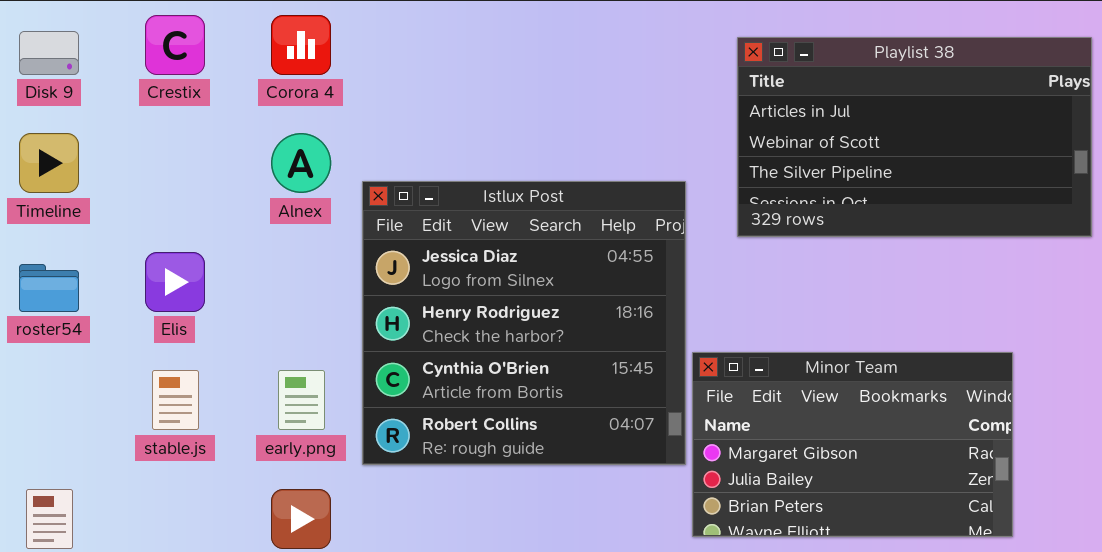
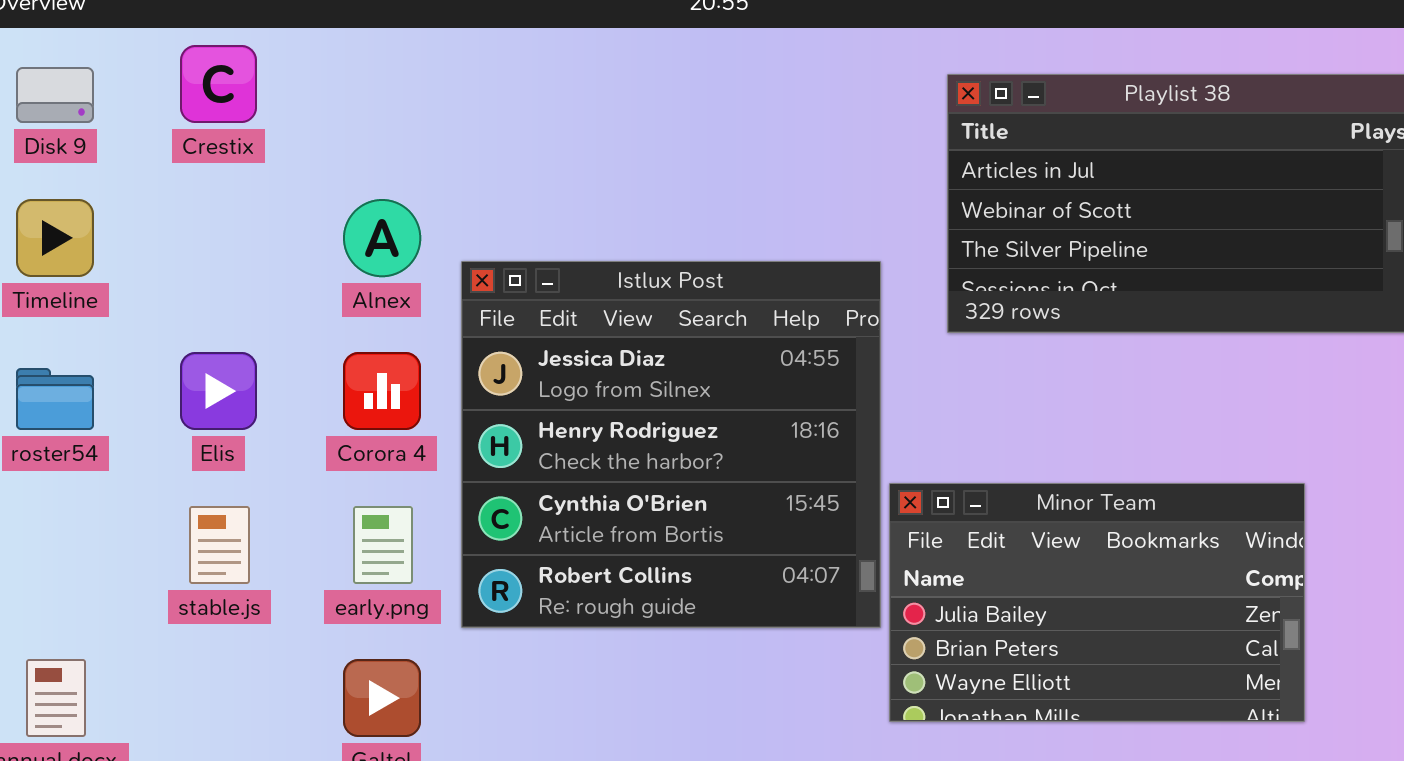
Corora 4: [271,15,331,75] -> [343,352,421,430], moved
Minor Team: [692,352,1013,537] -> [889,483,1305,722], scrolled down 1 row

